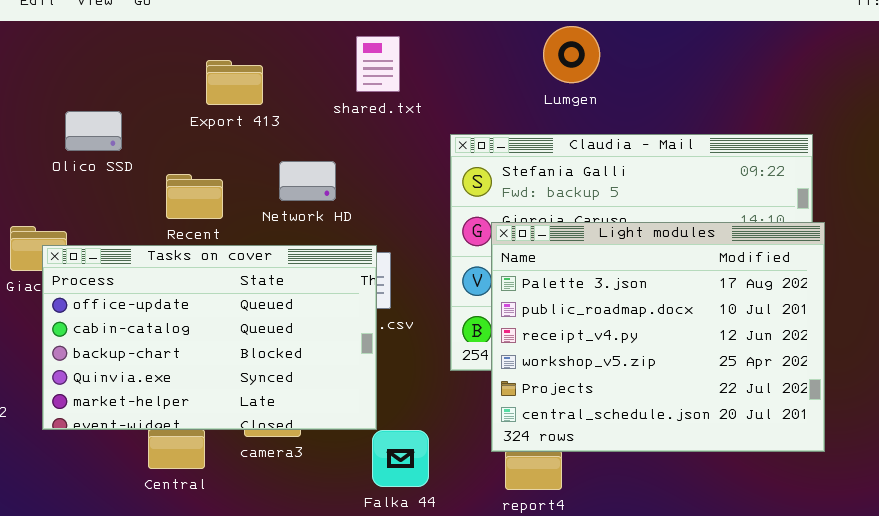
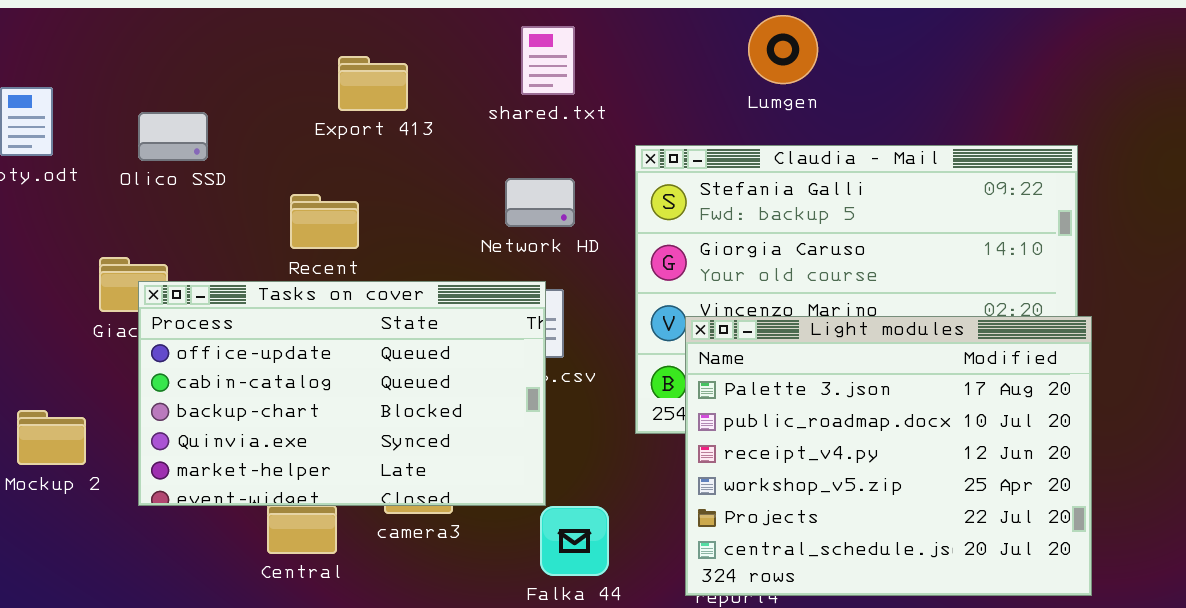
Olico SSD: [65,111,122,151] -> [138,112,208,161], moved
Network HD: [279,161,336,201] -> [505,178,575,227], moved
Light modules: [491,222,825,452] -> [685,316,1092,596], moved

